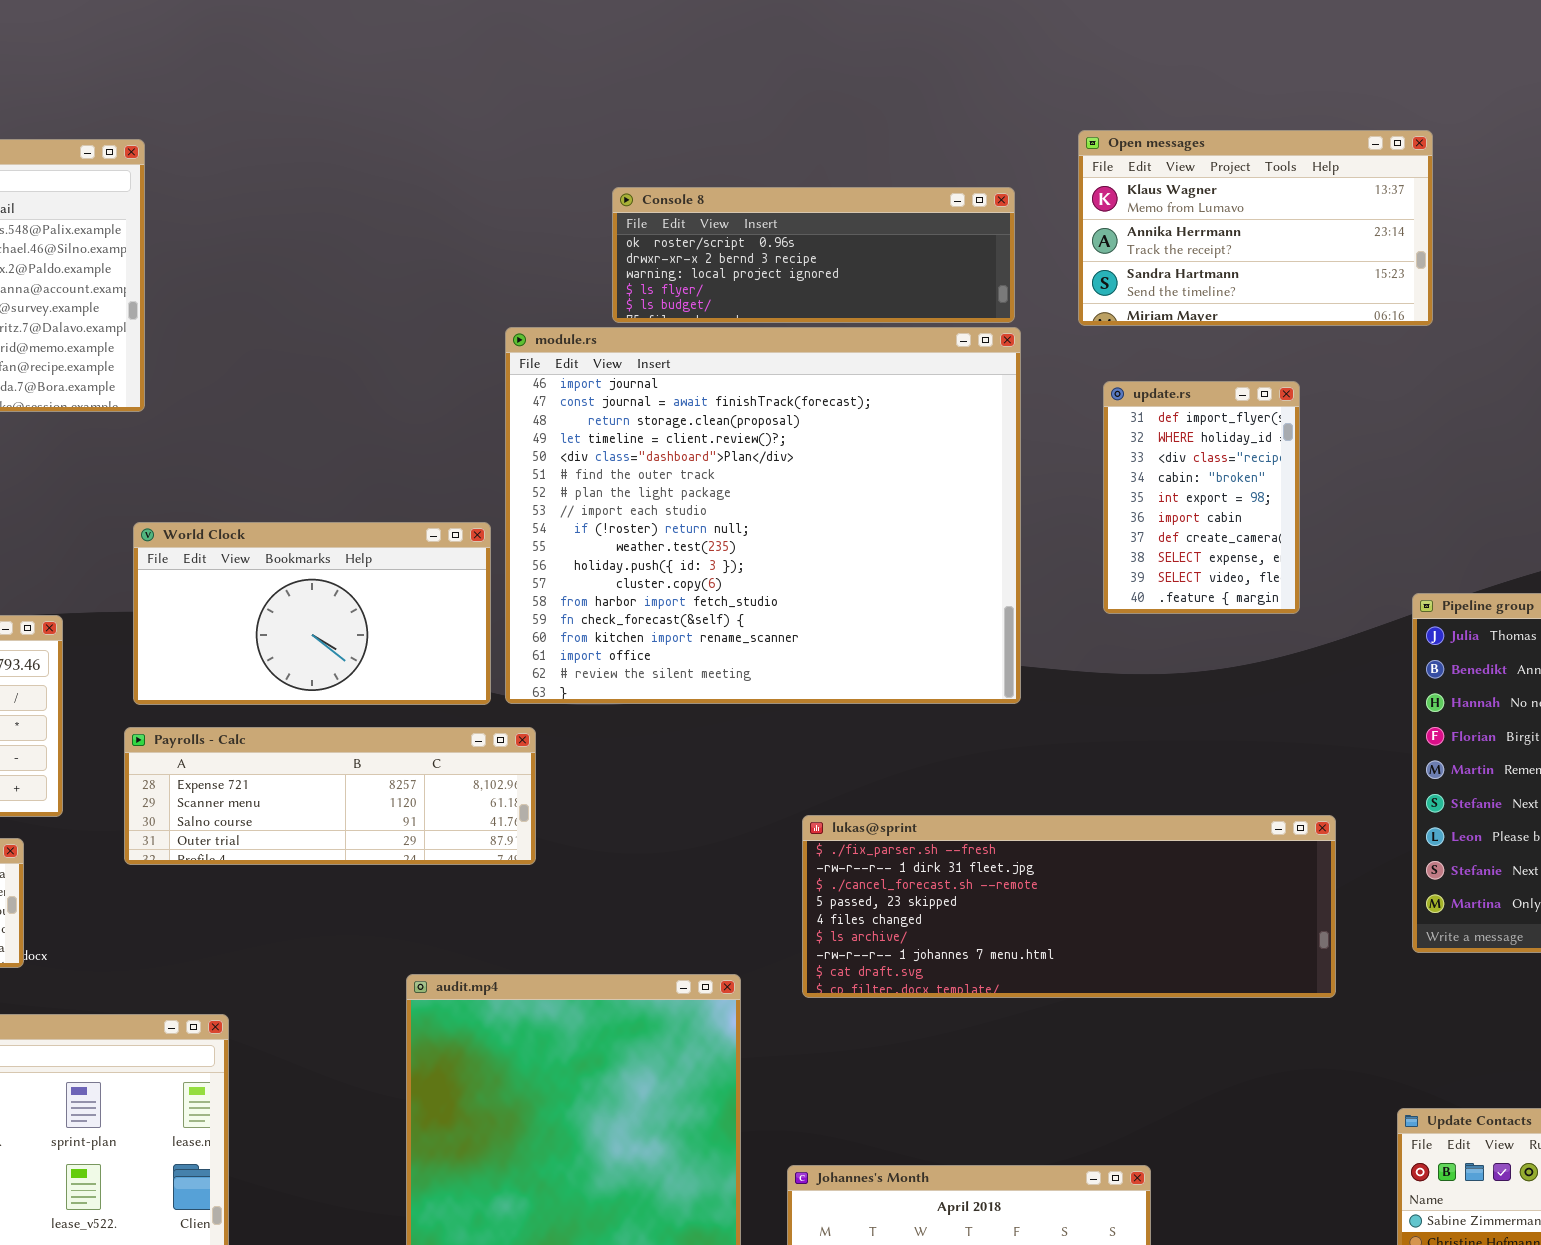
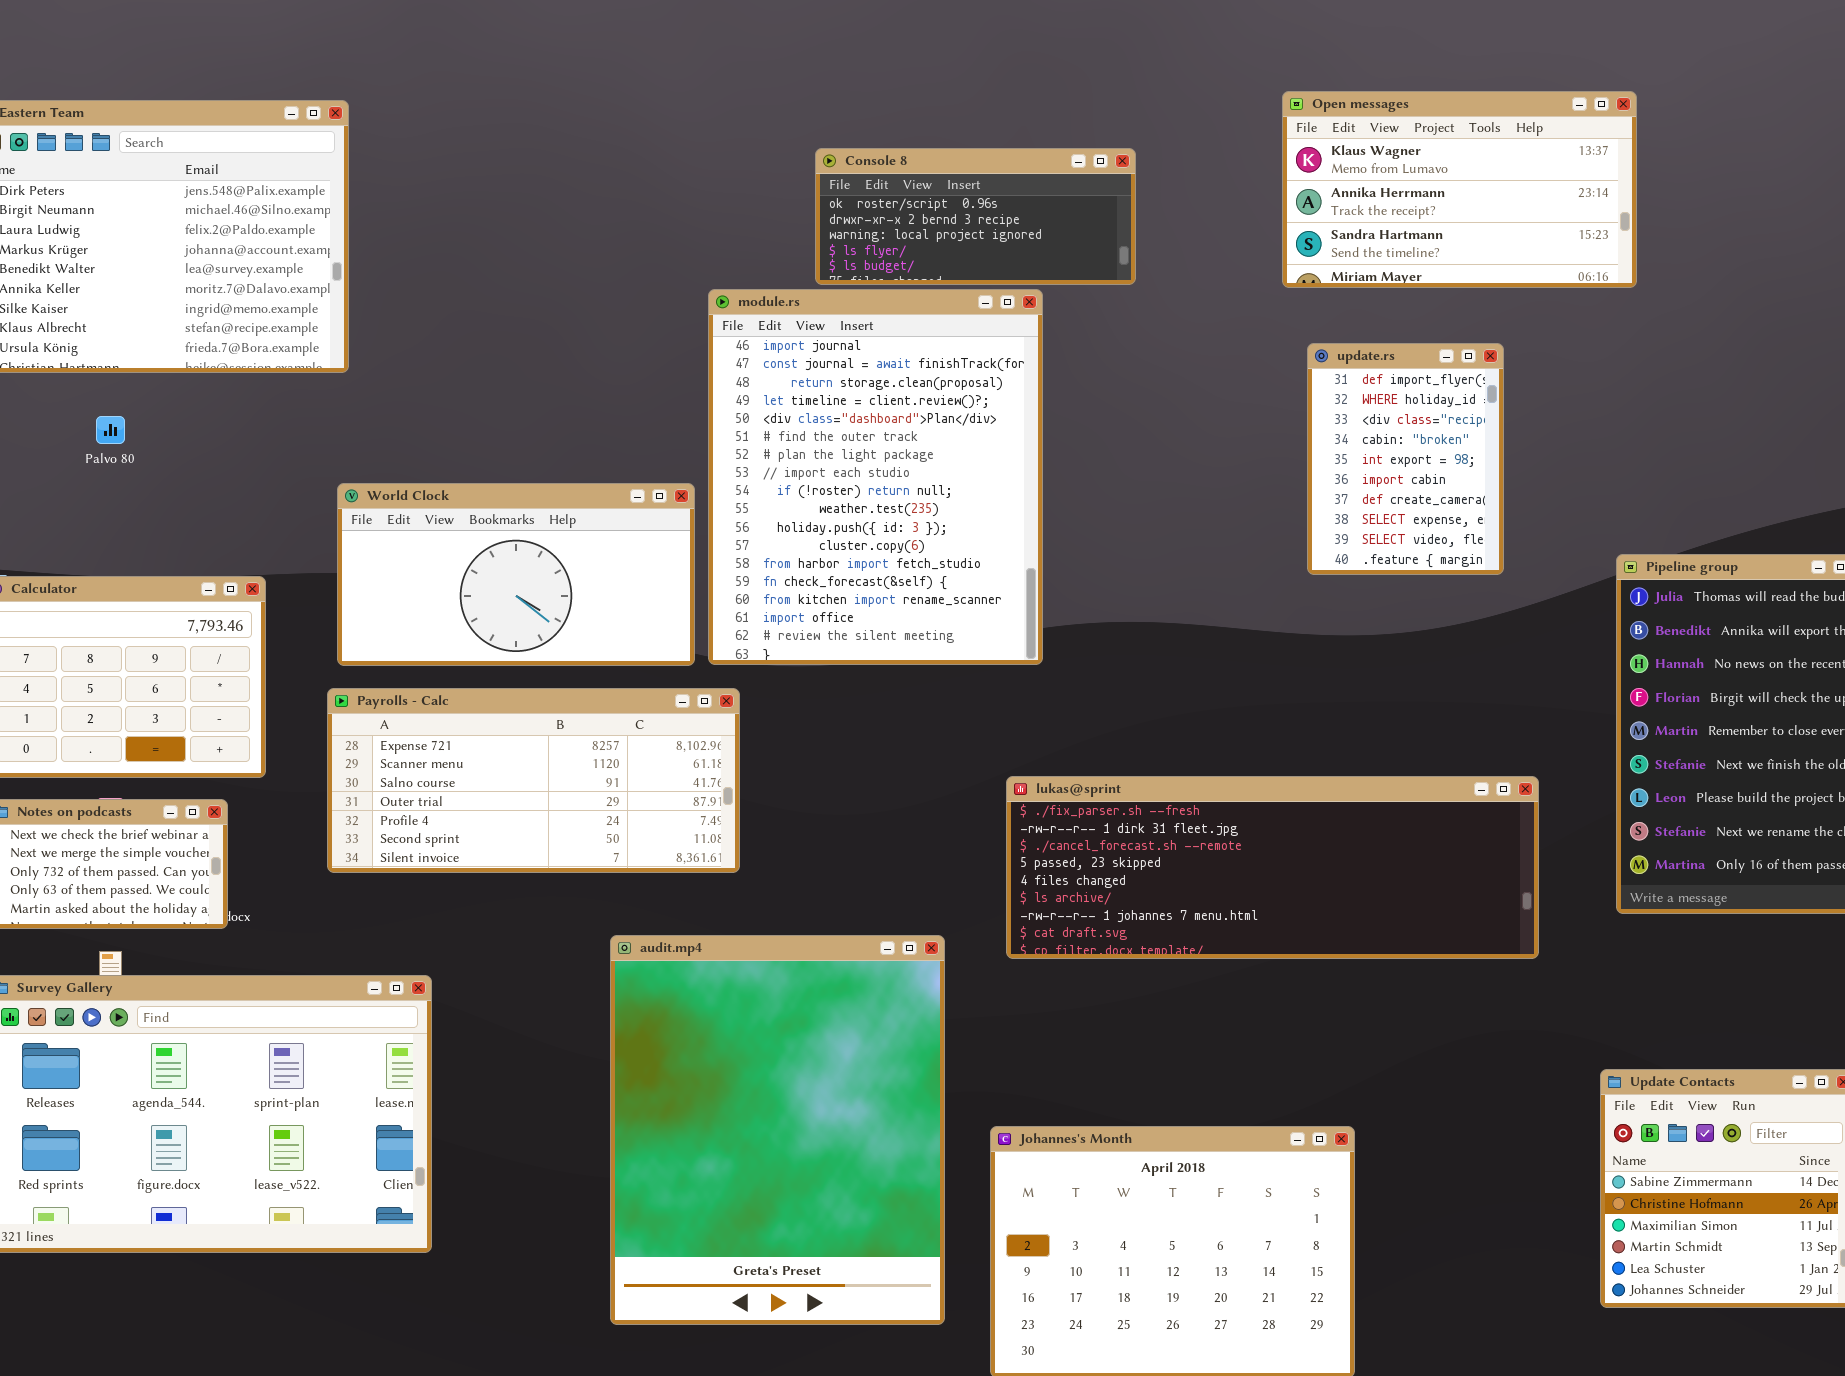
Console 8: [612,187,1015,323] -> [815,148,1136,285], resized
module.rs: [505,327,1021,704] -> [708,289,1043,665], resized
Payrolls - Calc: [124,727,536,865] -> [327,688,740,873], resized

